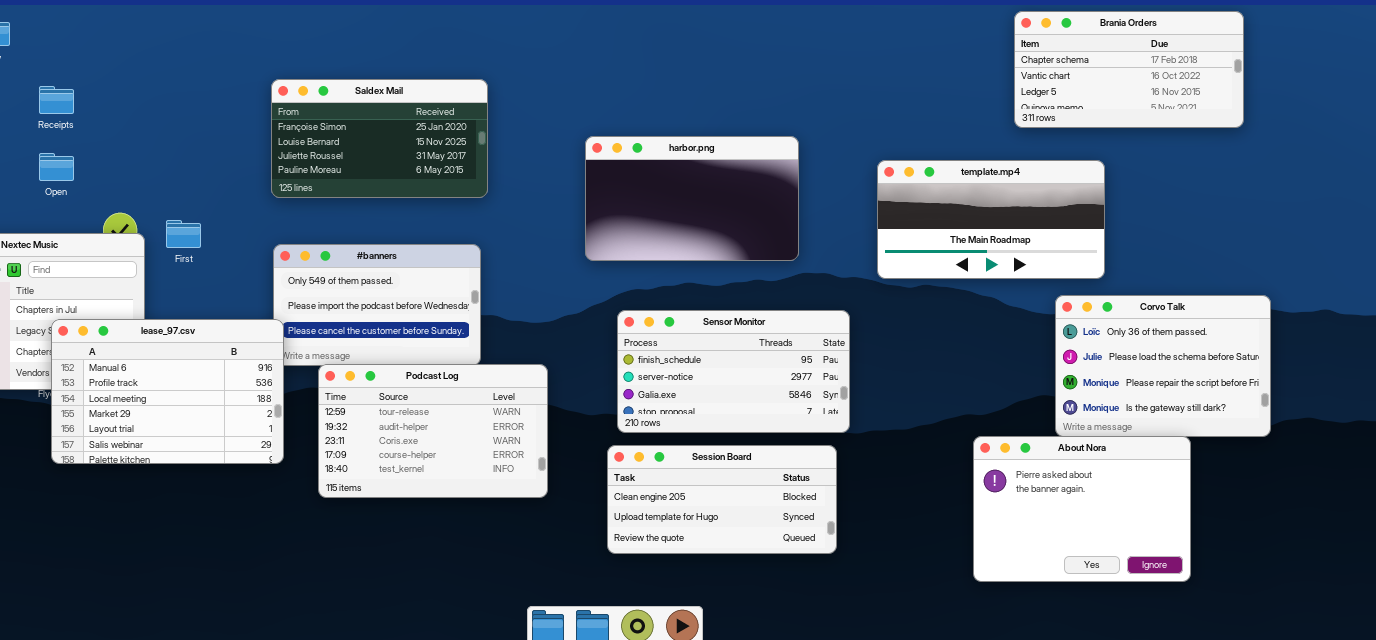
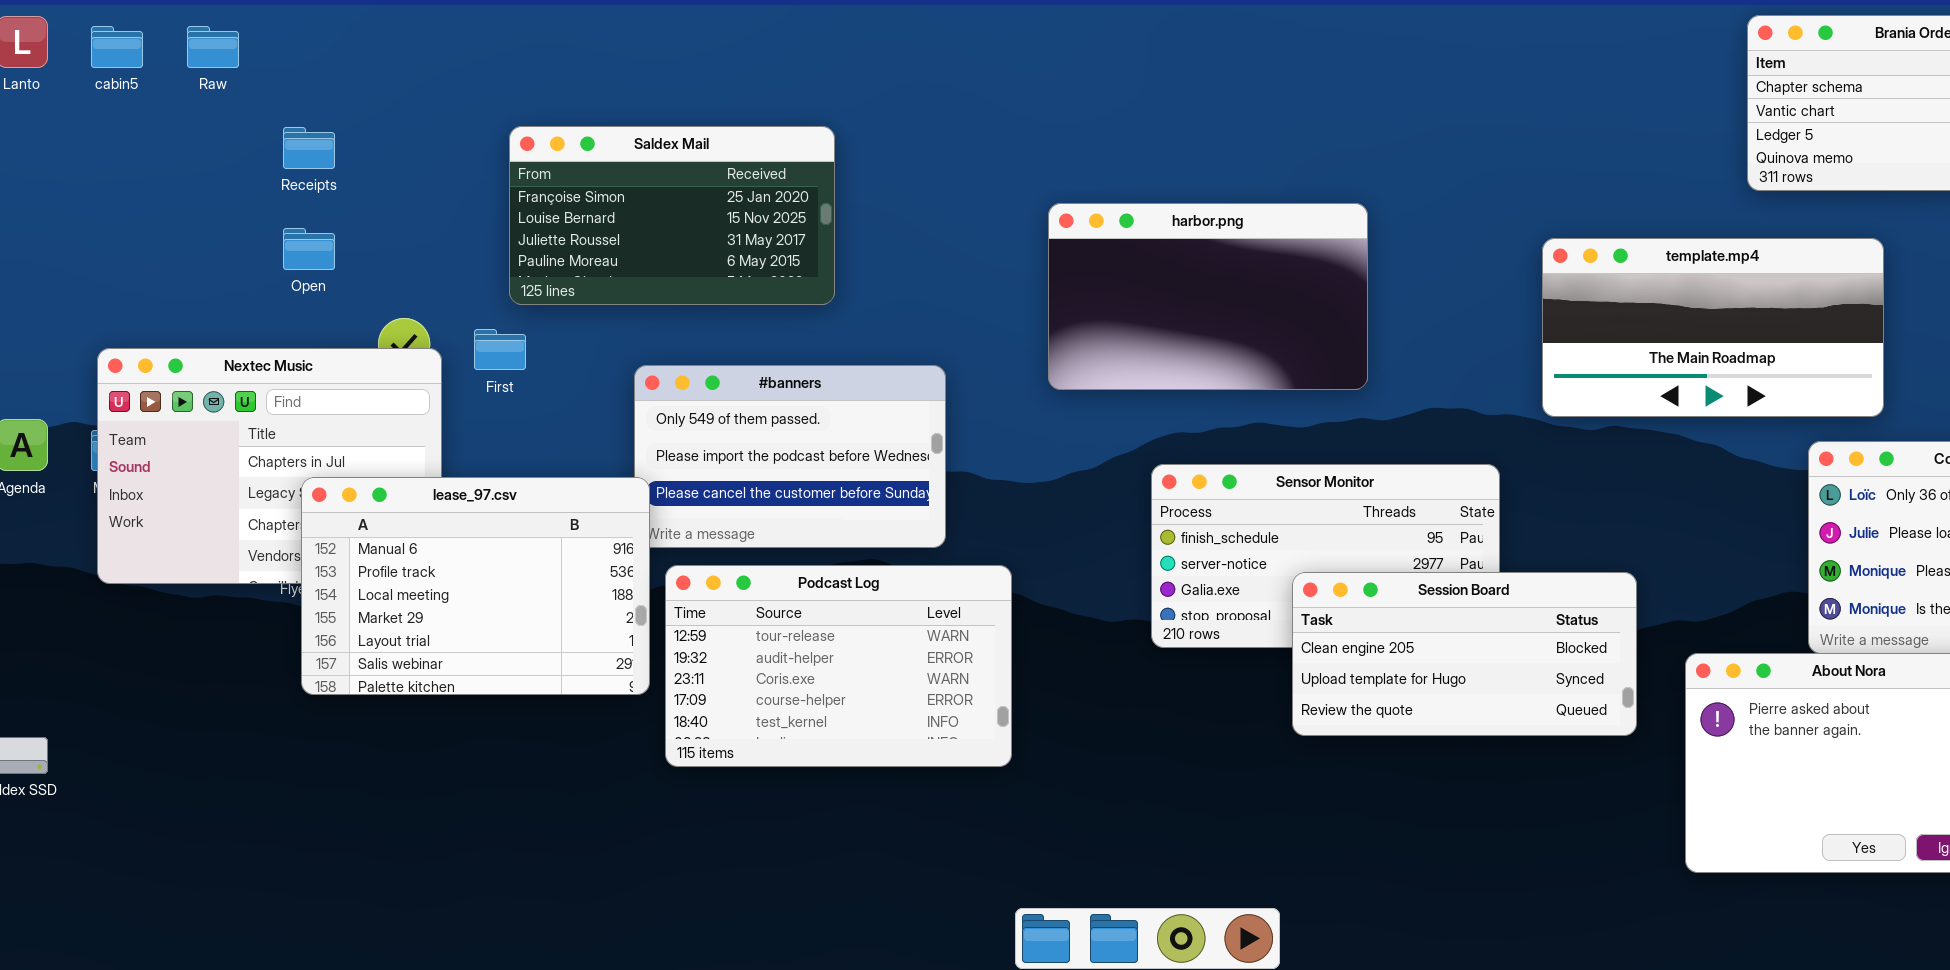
Saldex Mail: [271,79,488,198] -> [509,126,835,305], moved
harbor.png: [585,136,799,261] -> [1048,203,1368,390], moved
Podcast Log: [318,364,548,498] -> [665,565,1012,767], moved
Session Board: [607,445,837,554] -> [1292,572,1637,736], moved

